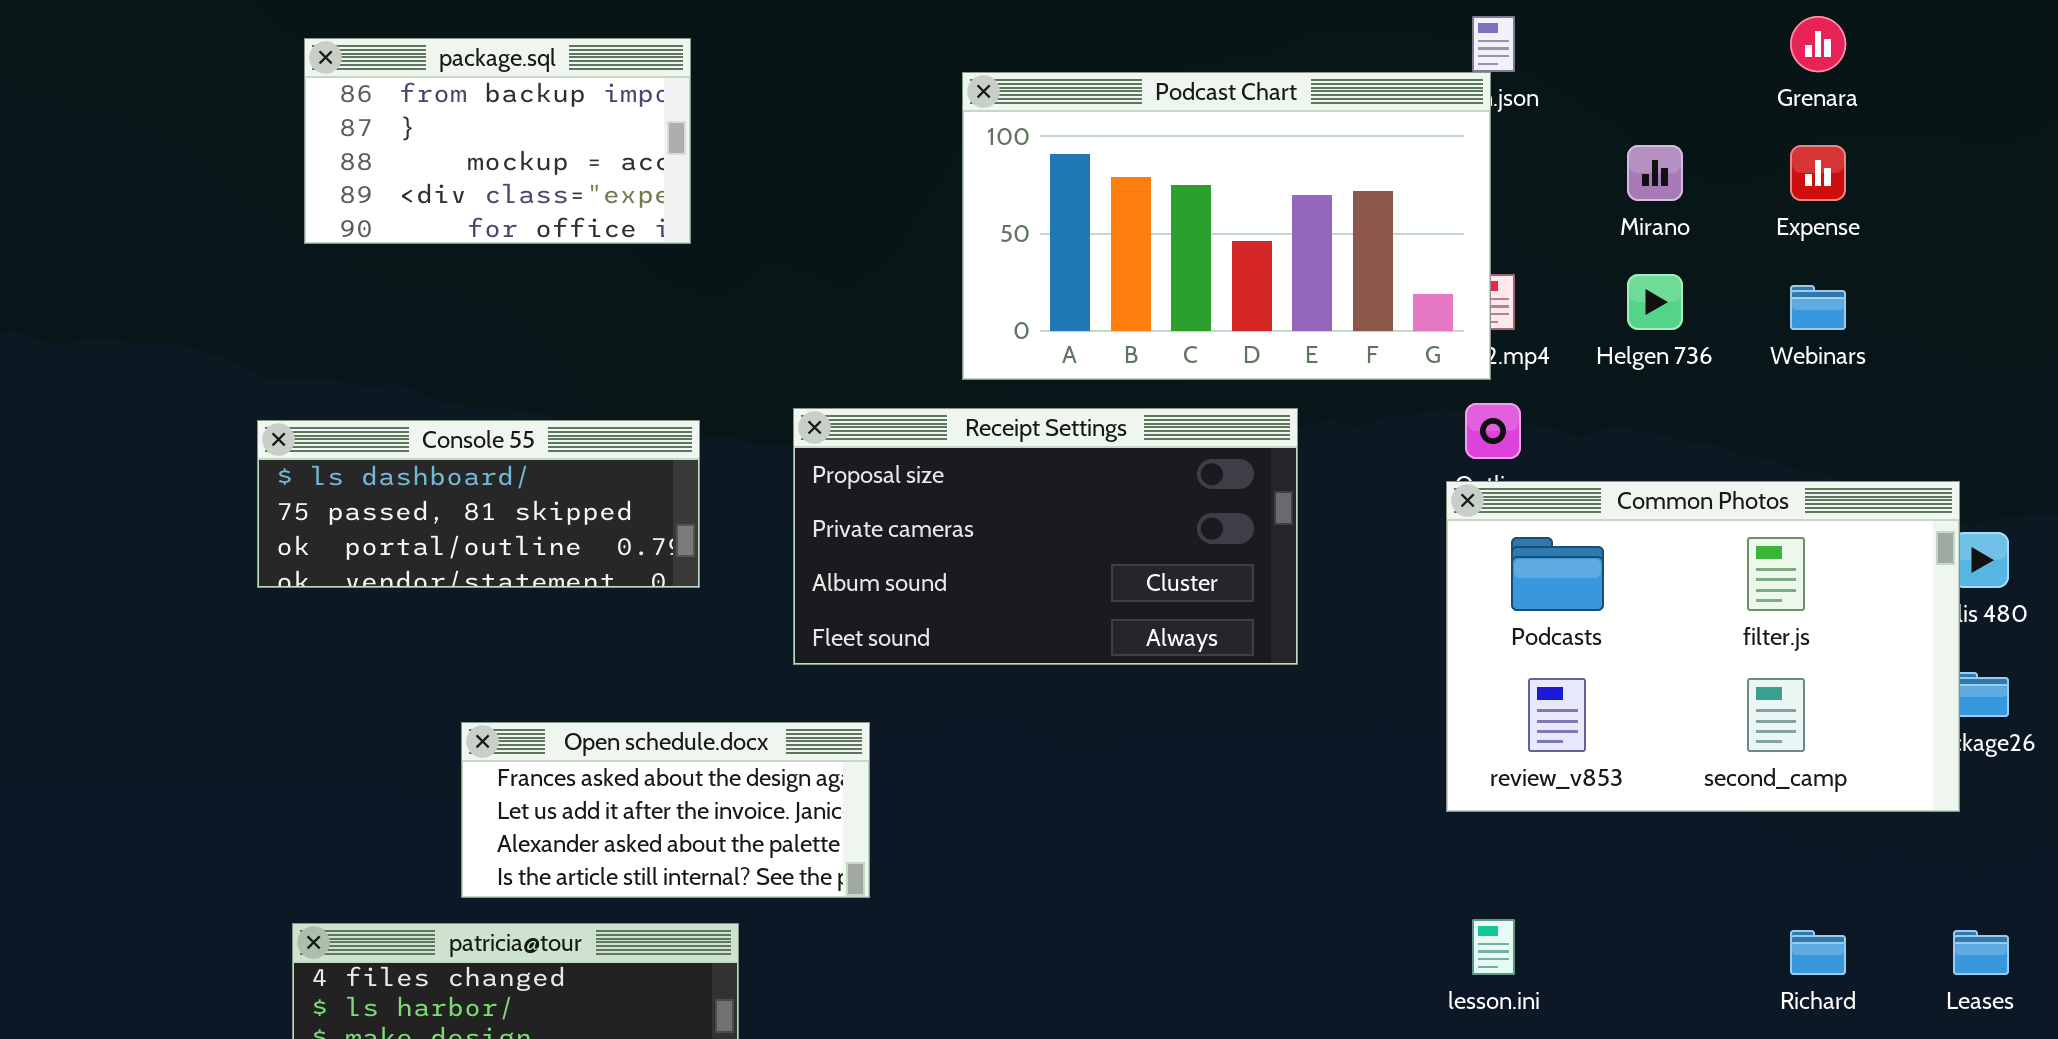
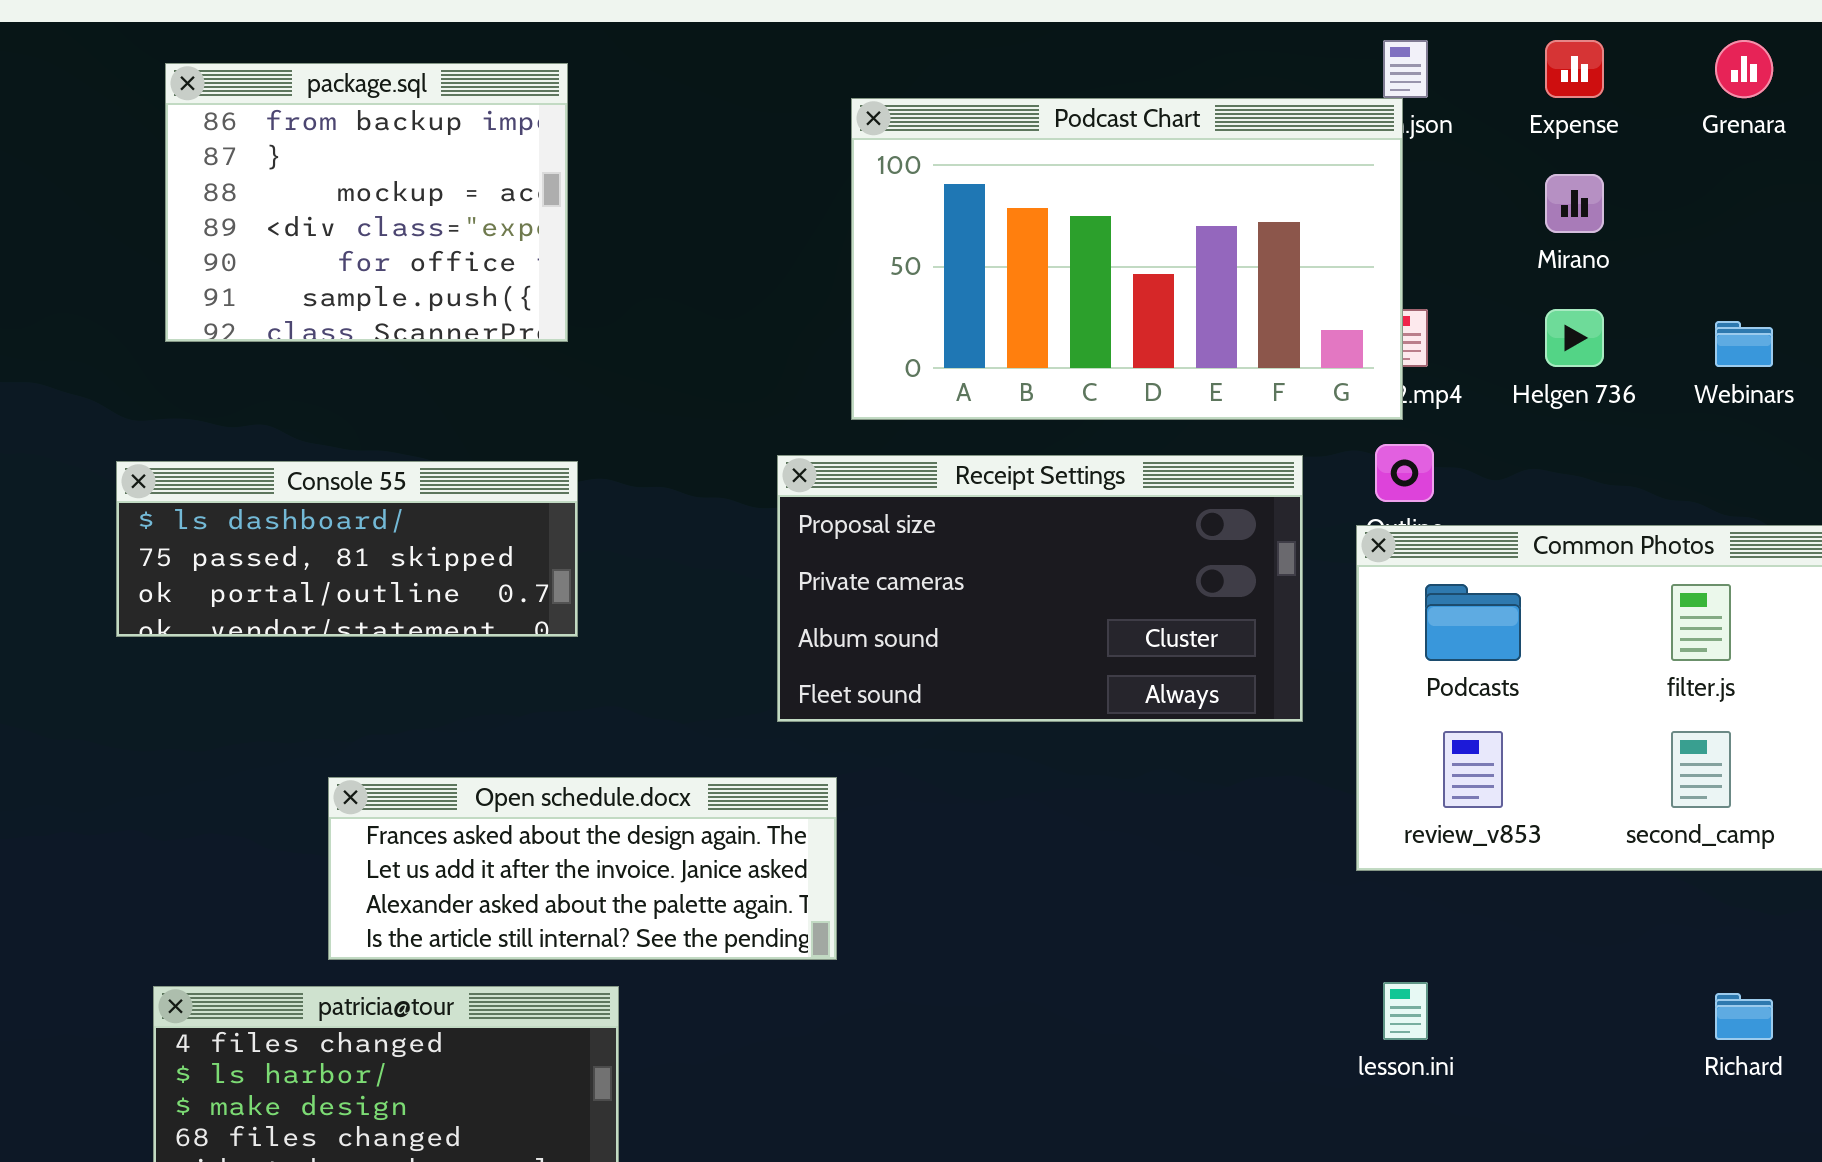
package.sql: [304,38,691,244] -> [165,63,568,342], resized
Expense: [1790,145,1846,201] -> [1545,40,1604,98], moved
Receipt Settings: [793,408,1298,665] -> [777,455,1303,722], moved
Open schedule.docx: [461,722,870,898] -> [328,777,837,960], resized

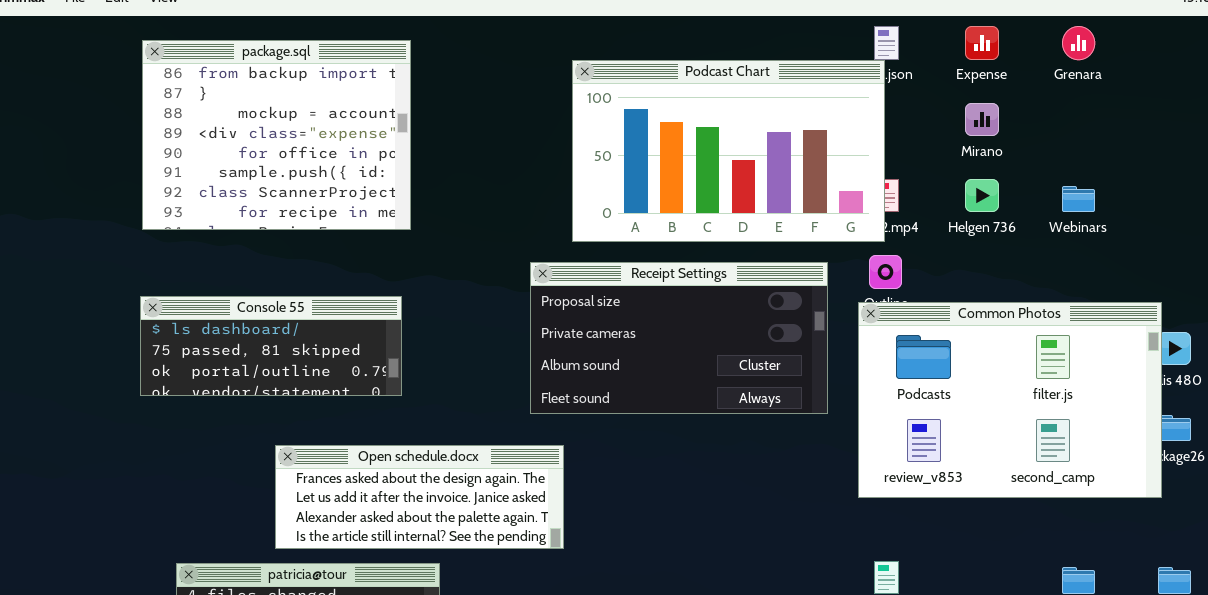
package.sql: [165,63,568,342] -> [142,40,411,230], resized
Console 55: [116,461,578,637] -> [140,296,402,396], moved

